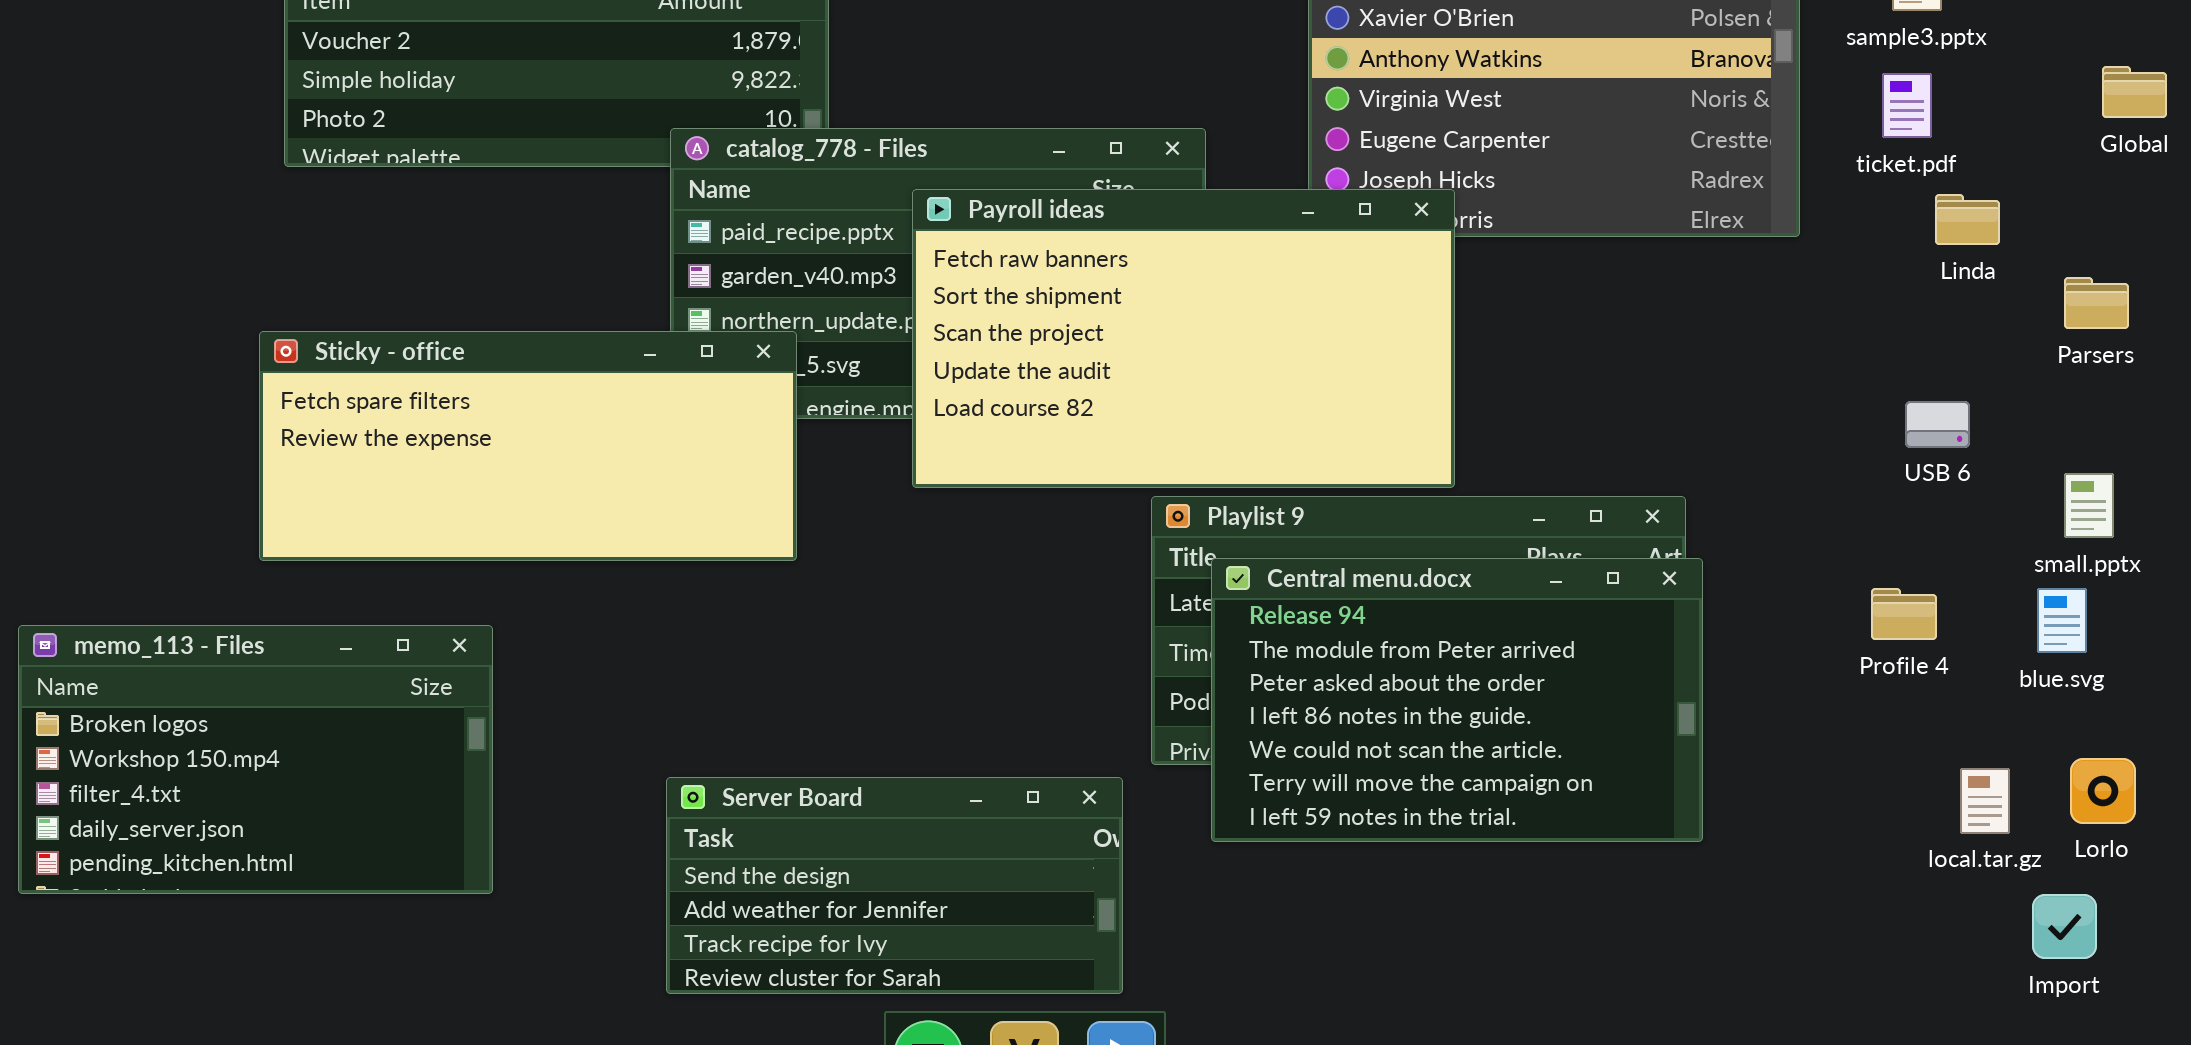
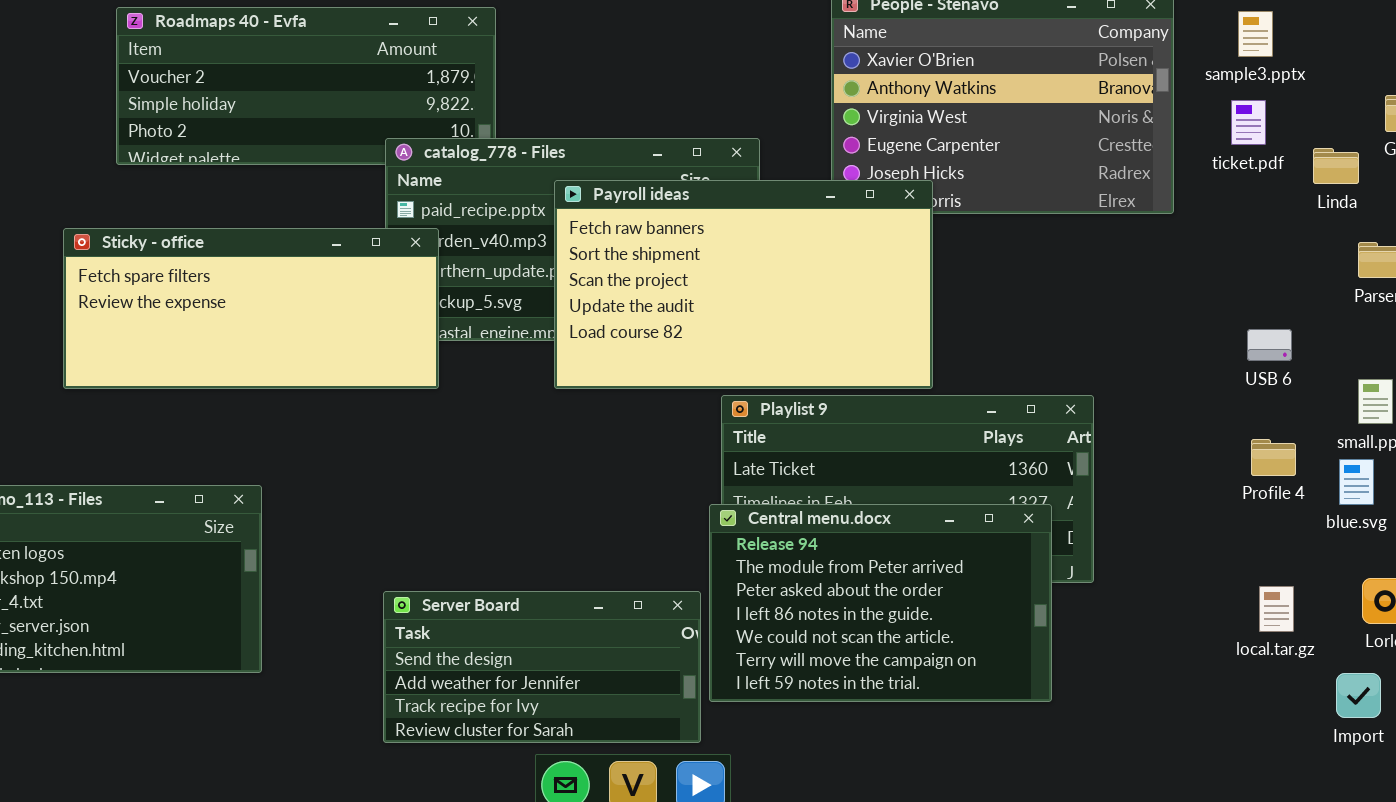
Linda: [1935,194,2000,245] -> [1313,148,1359,184], moved
Sticky - office: [259,331,797,561] -> [63,228,439,389], moved
Central menu.docx: [1211,558,1703,842] -> [709,504,1052,702], moved
Profile 4: [1871,588,1937,640] -> [1251,439,1296,476], moved
local.tar.gz: [1960,768,2010,834] -> [1259,586,1294,632], moved

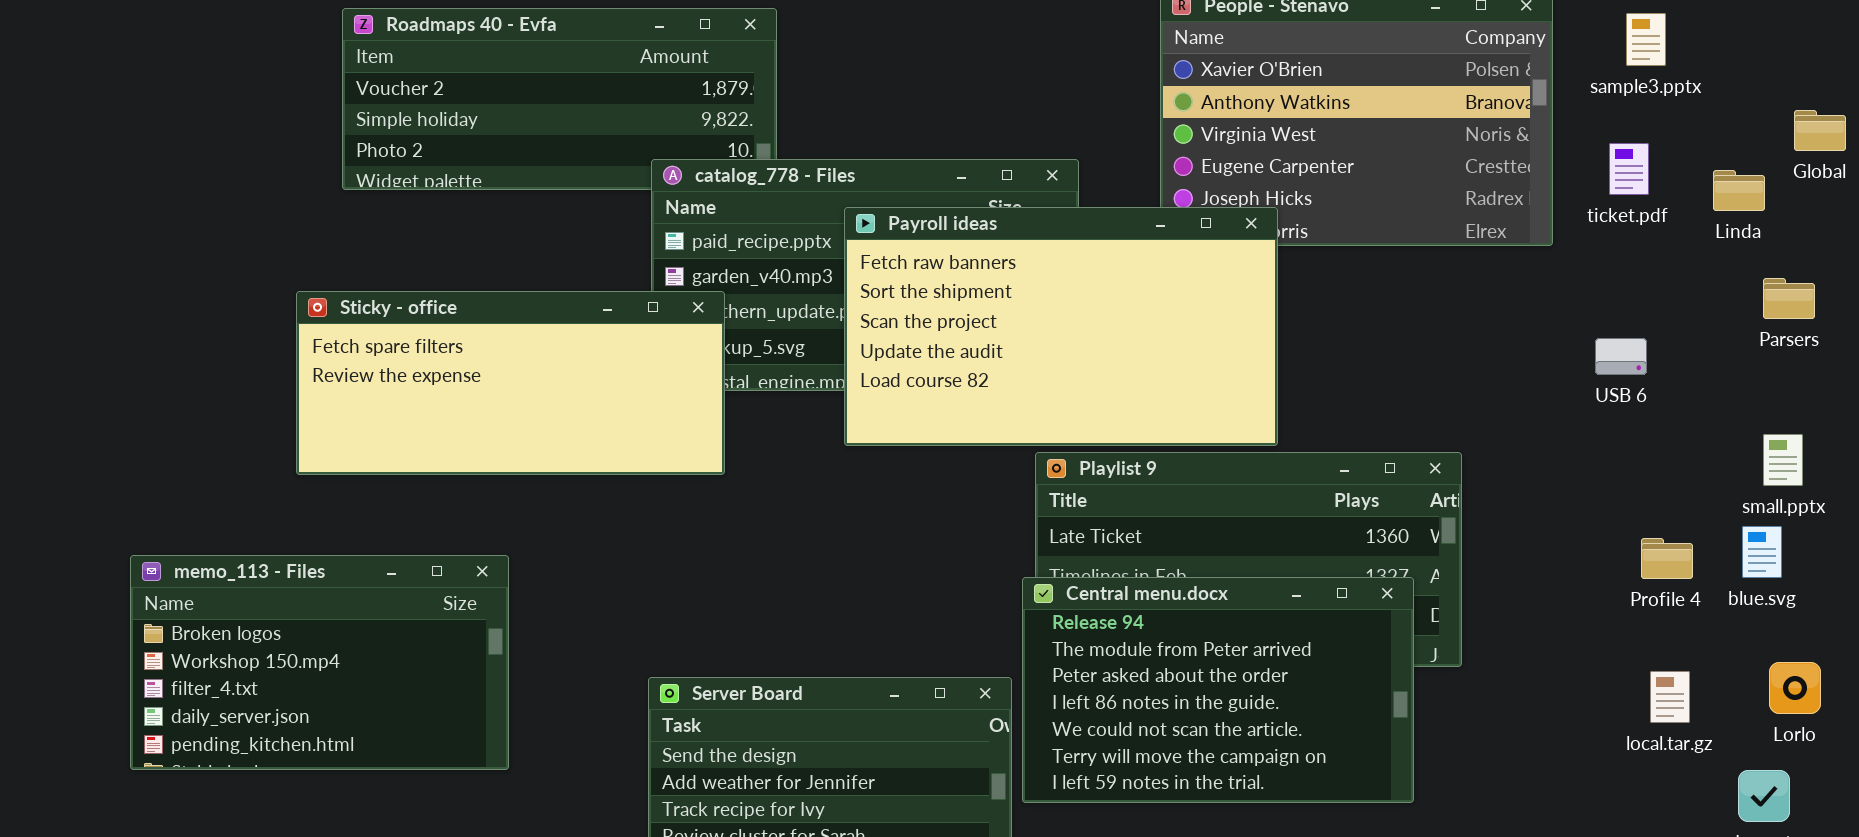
ticket.pdf: [1231,100,1266,145] -> [1609,143,1649,195], moved
Sticky - office: [63,228,439,389] -> [296,291,725,475], moved
USB 6: [1247,329,1292,361] -> [1595,338,1647,375], moved
Profile 4: [1251,439,1296,476] -> [1641,538,1693,579], moved

